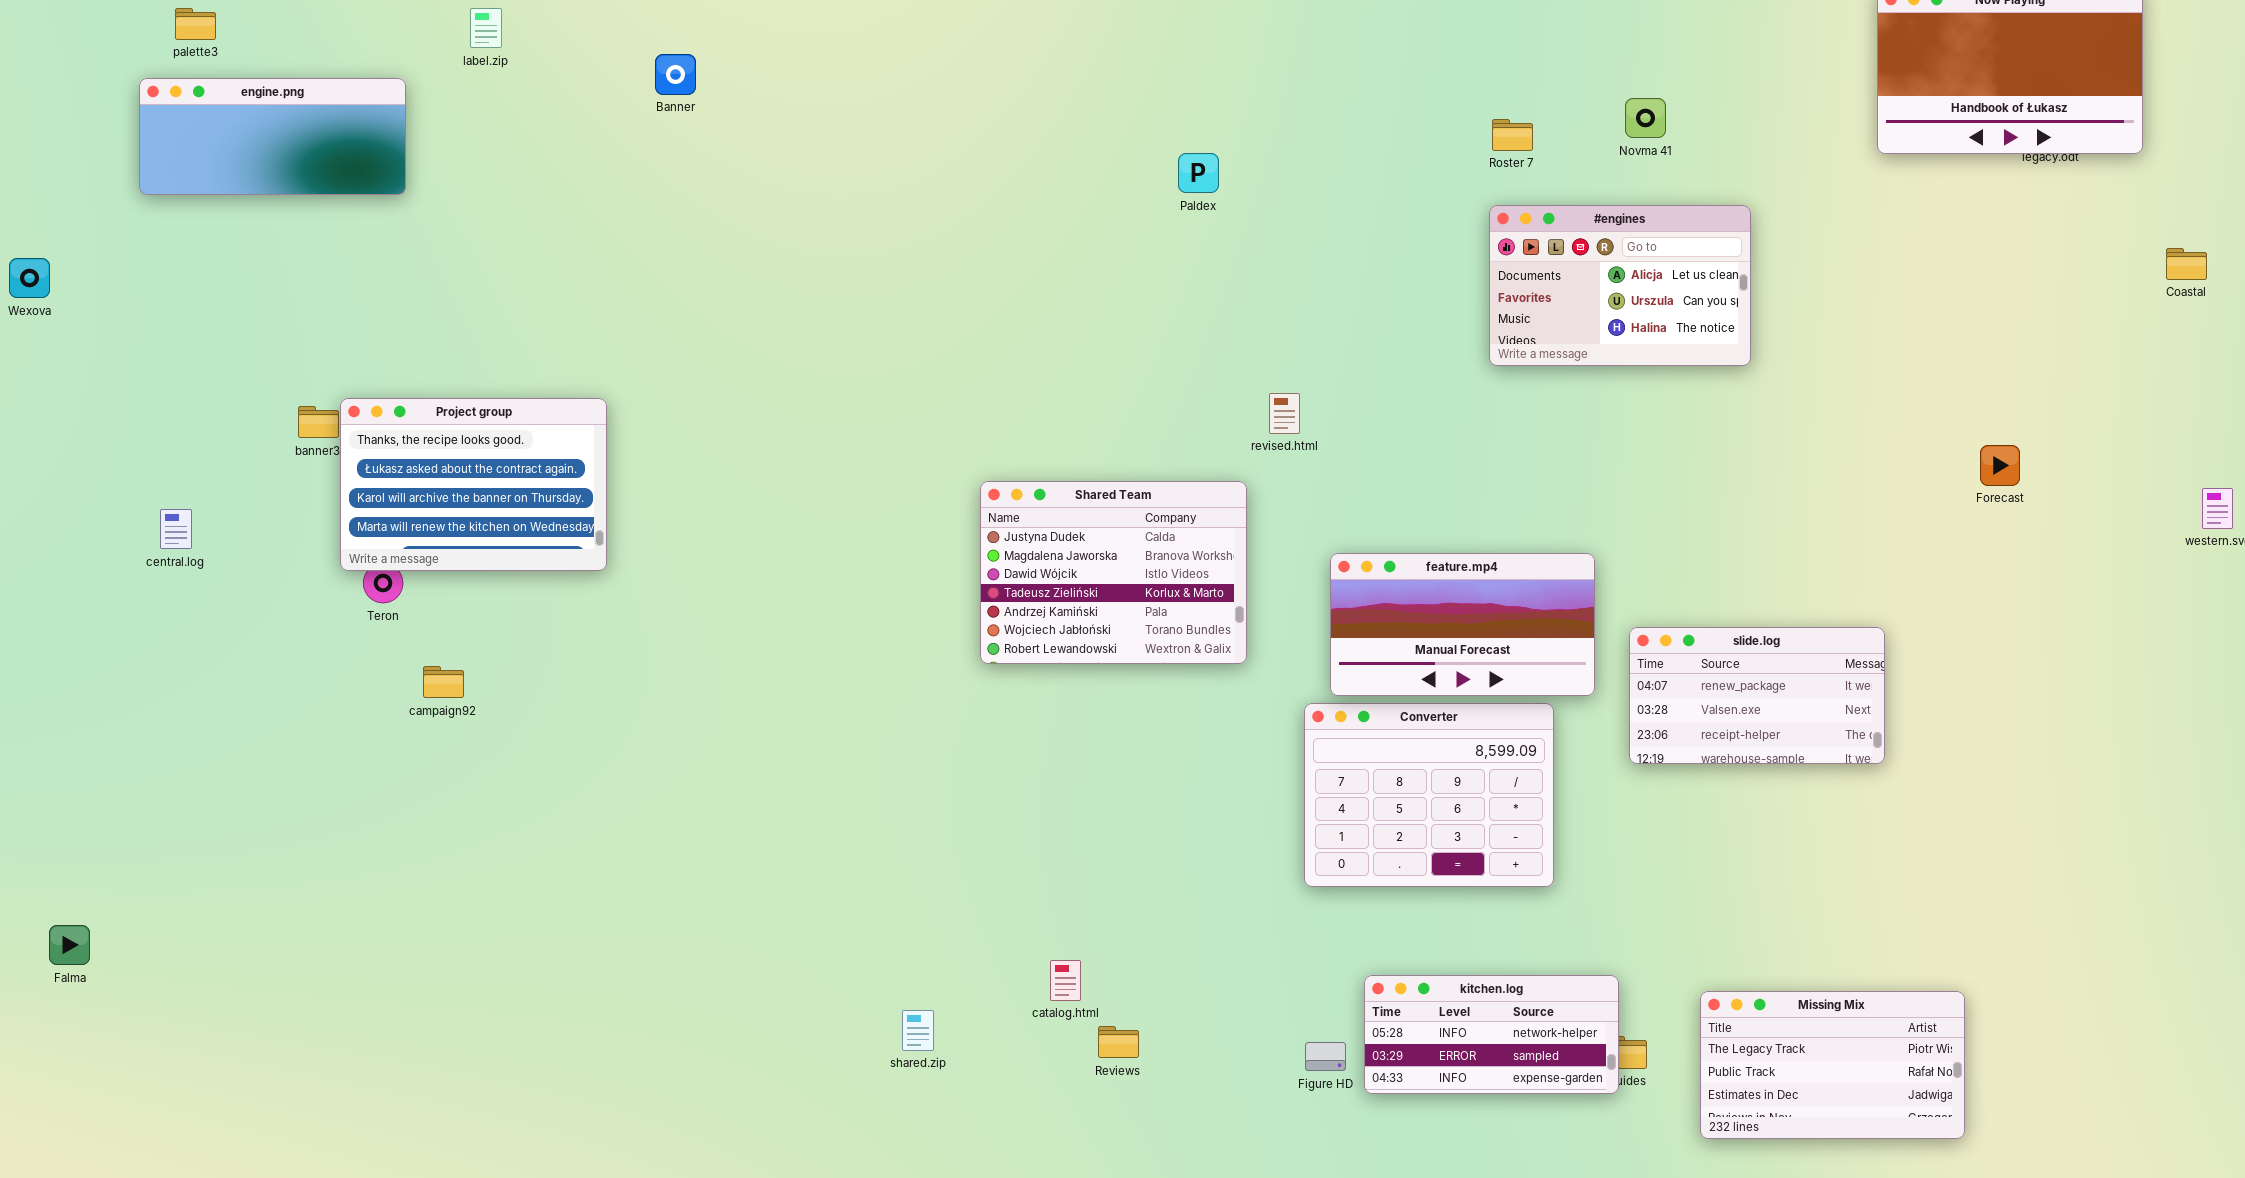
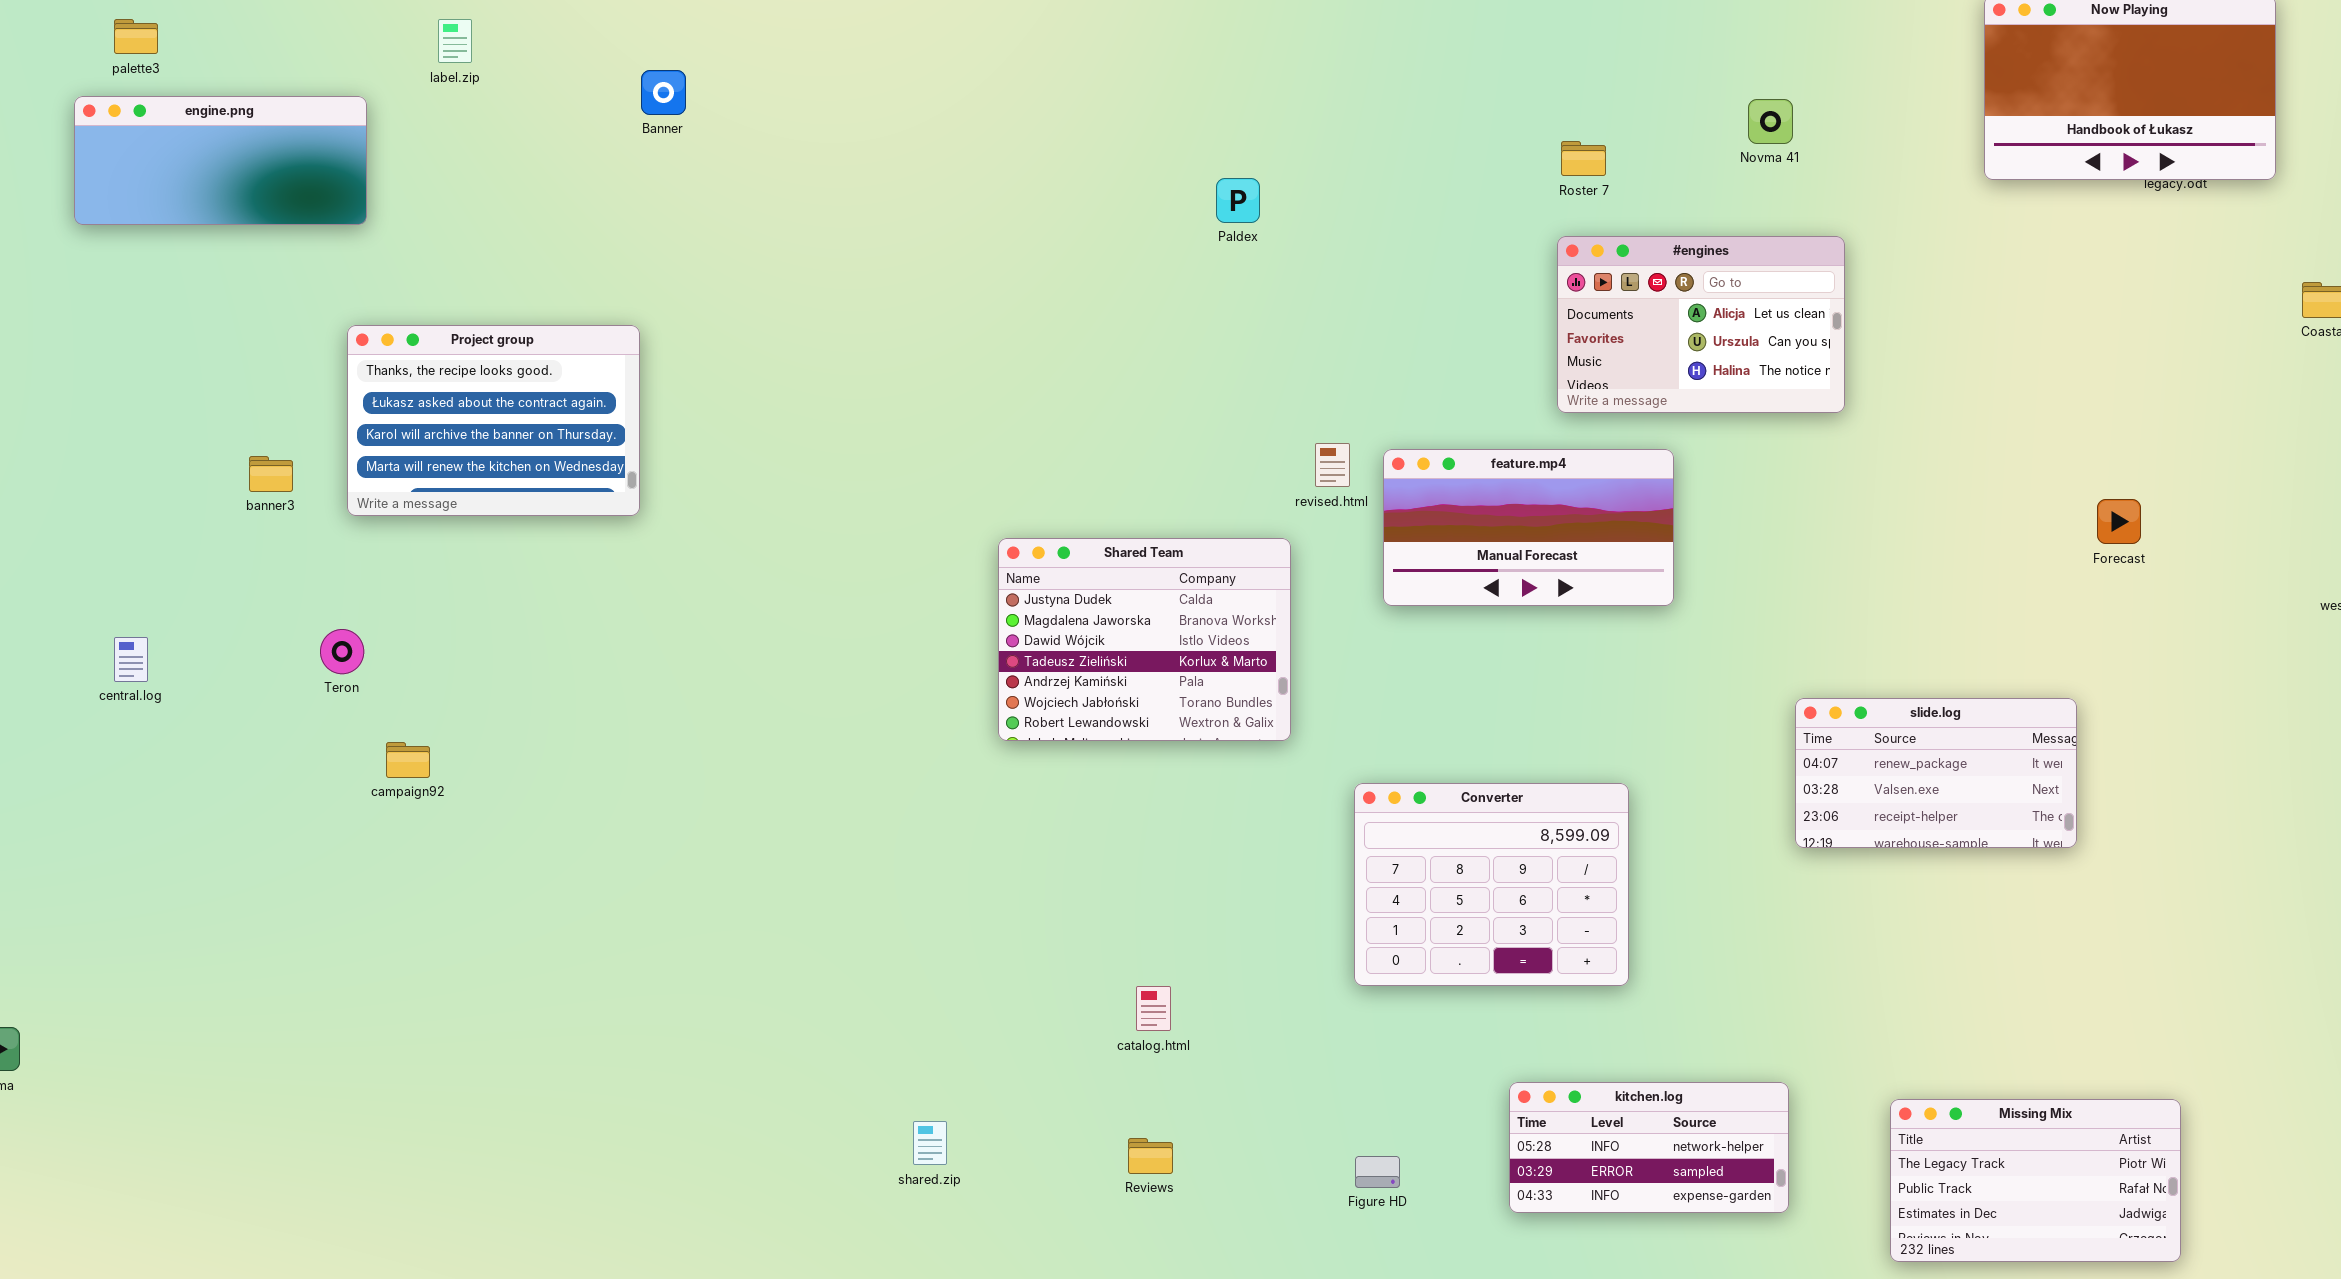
Novma 41: [1625,98,1666,138] -> [1748,99,1793,144], moved
Project group: [340,398,607,571] -> [347,325,640,516], moved
central.log: [160,509,192,549] -> [114,637,148,682], moved
feature.mp4: [1330,553,1595,696] -> [1383,449,1674,606], moved
slide.log: [1629,627,1885,764] -> [1795,698,2077,848], moved
catalog.html: [1050,960,1081,1001] -> [1136,986,1171,1031], moved
kitchen.log: [1364,975,1619,1094] -> [1509,1082,1789,1213], moved
Missing Mix: [1700,991,1965,1139] -> [1890,1099,2181,1262], moved

